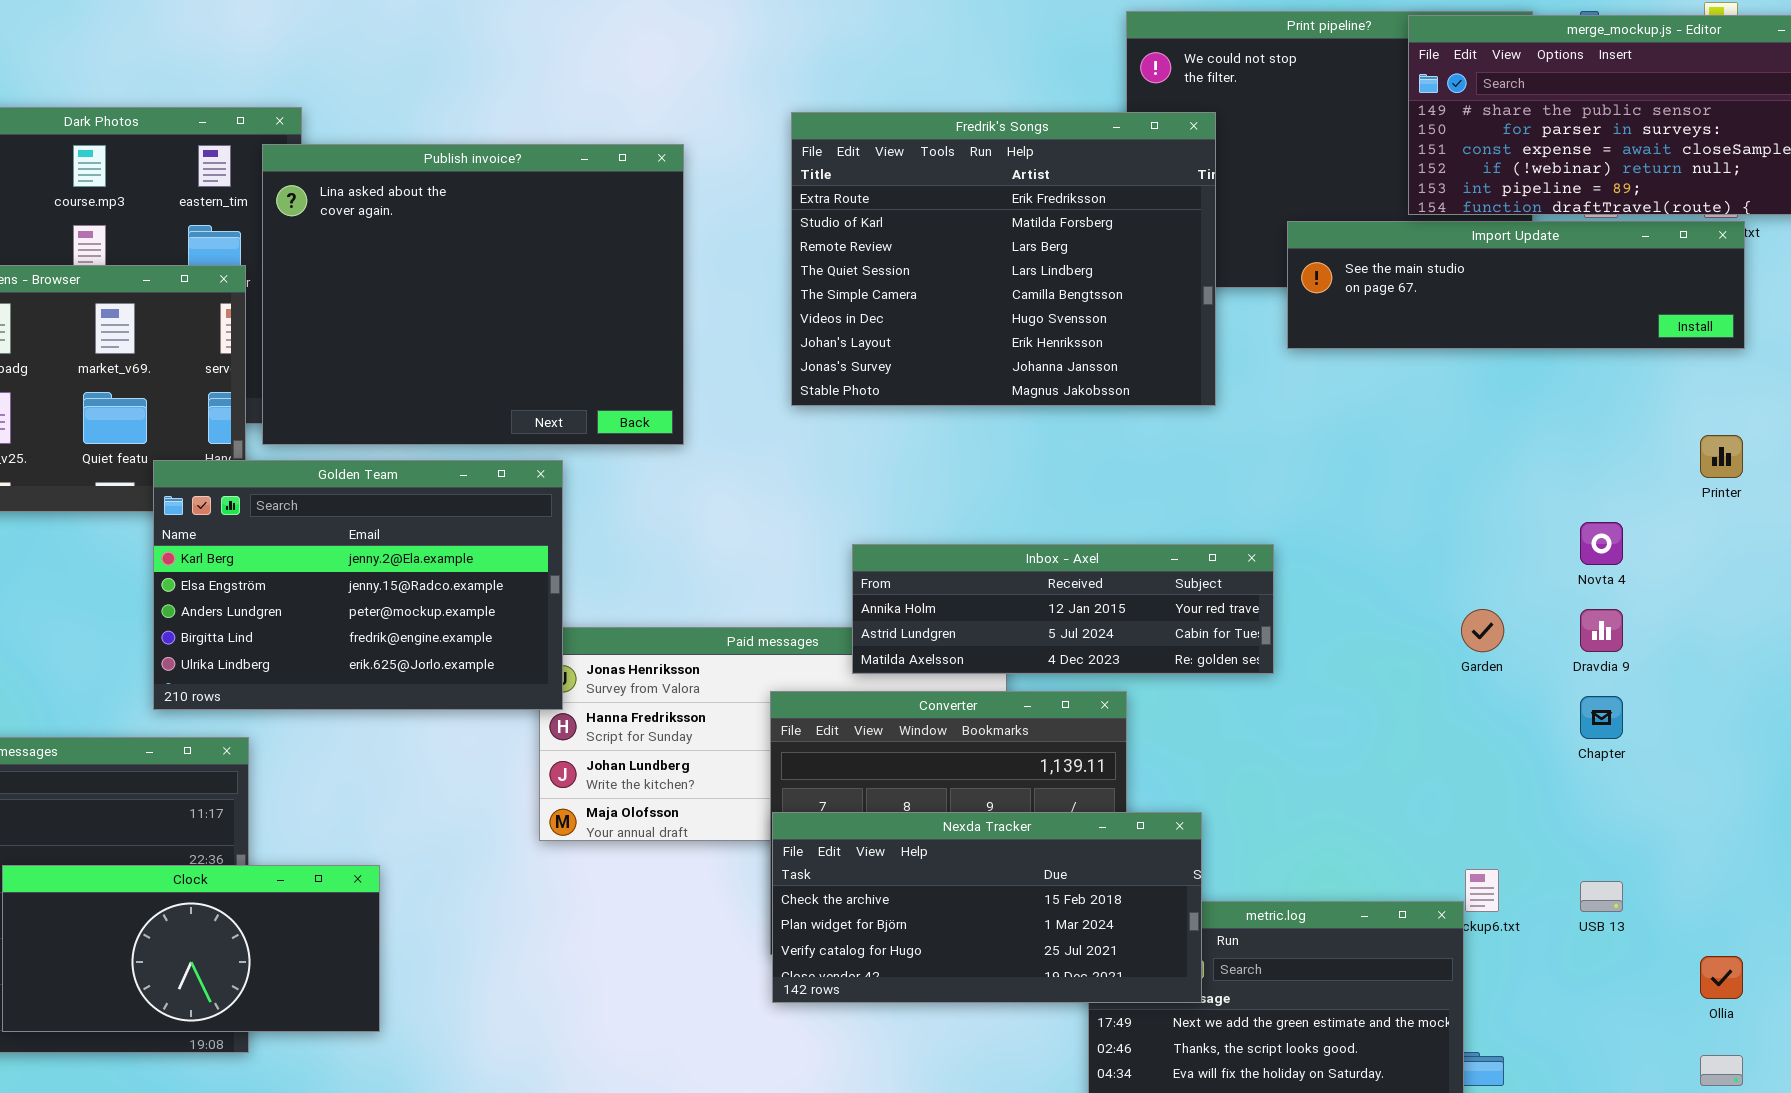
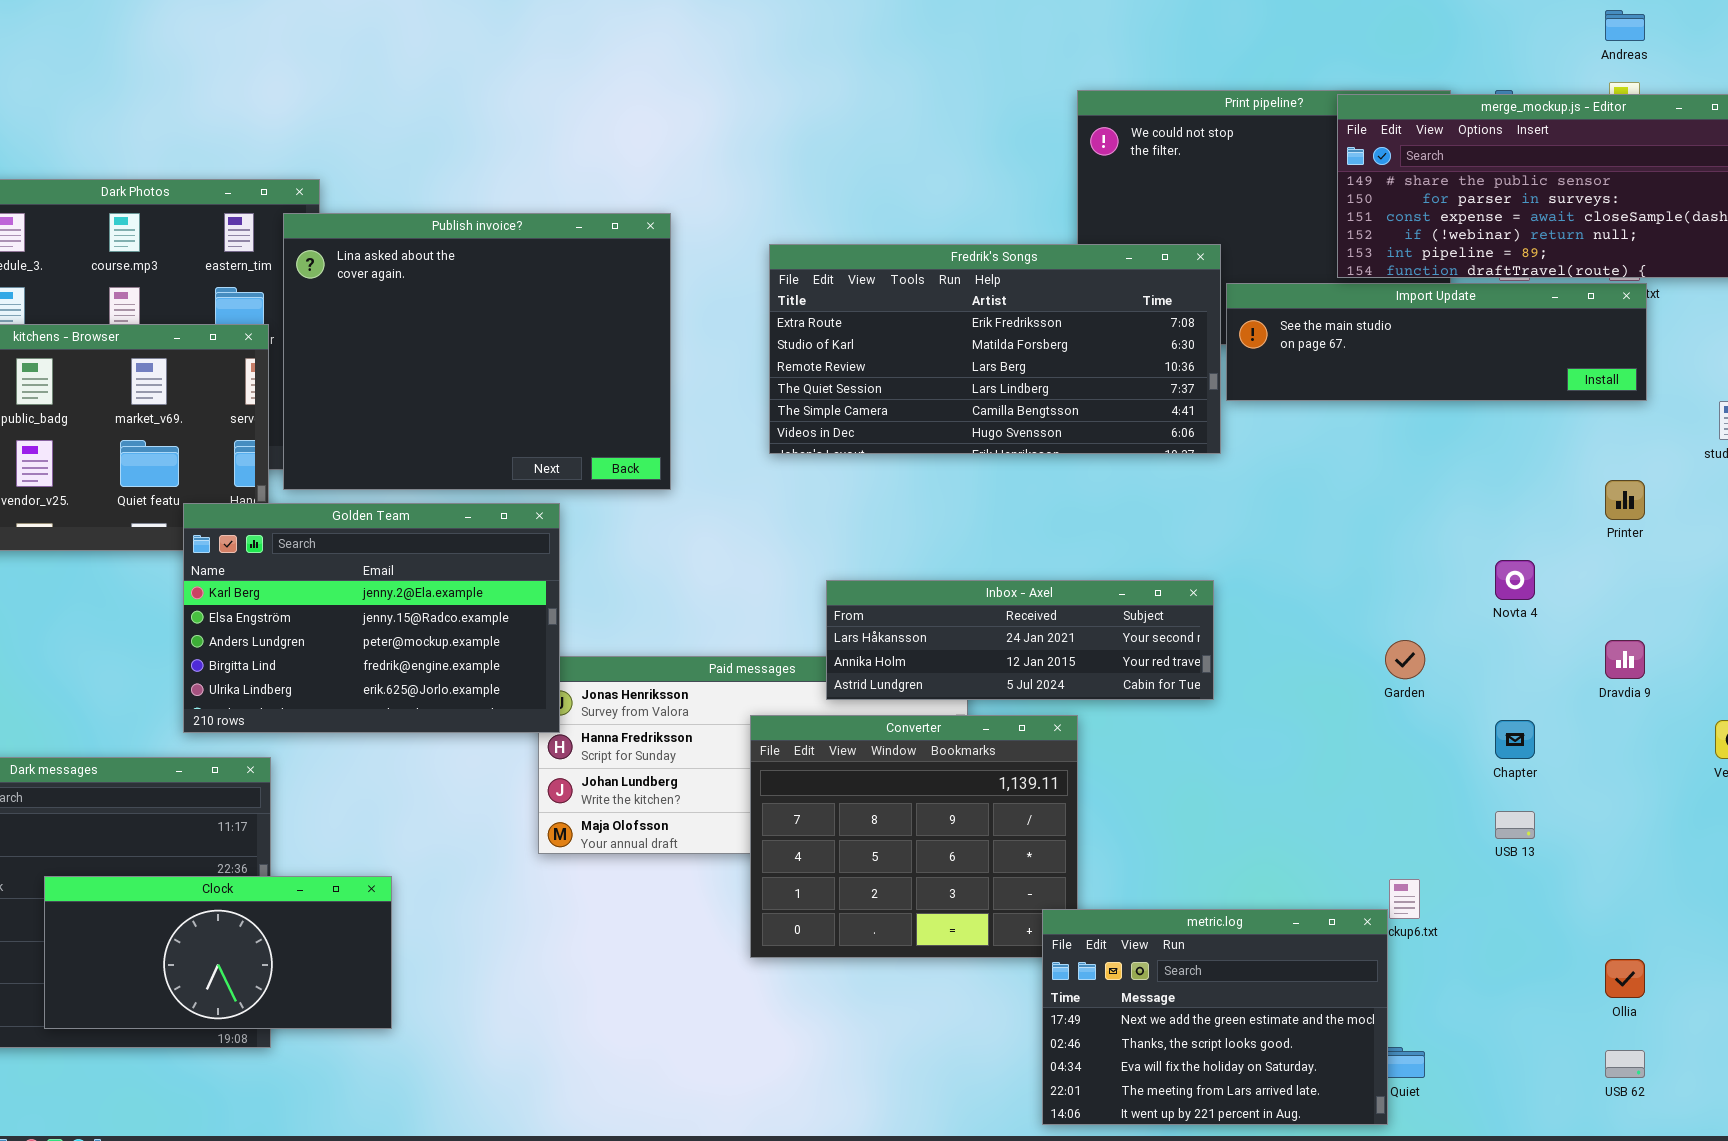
Fredrik's Songs: [791,112,1216,406] -> [769,244,1221,454], resized
Inbox - Axel: [852,544,1274,674] -> [826,580,1214,700], scrolled up 1 row
Dravdia 9: [1580,609,1623,652] -> [1605,640,1645,679], moved
Nexda Tracker: [772,812,1202,1003] -> none, closed
USB 13: [1580,881,1623,912] -> [1495,811,1535,839], moved

